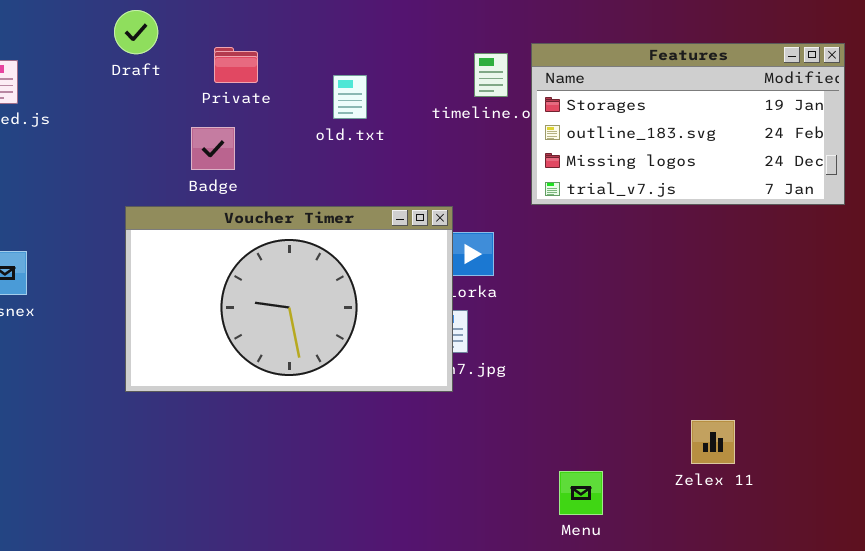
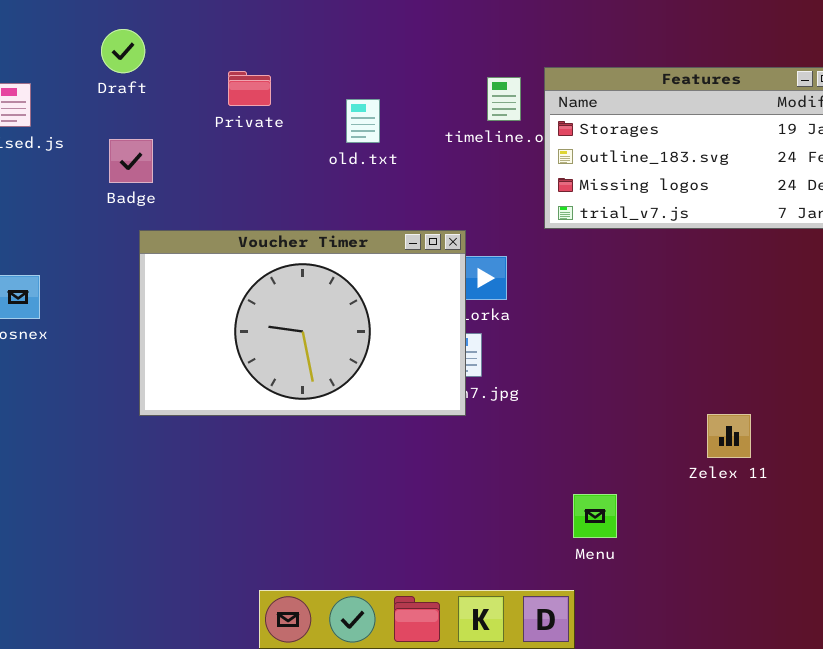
Draft: [114,10,158,54] -> [101,29,145,73], moved
Badge: [191,127,235,170] -> [109,139,153,183], moved
Zelex 11: [691,420,735,464] -> [707,414,751,458], moved

